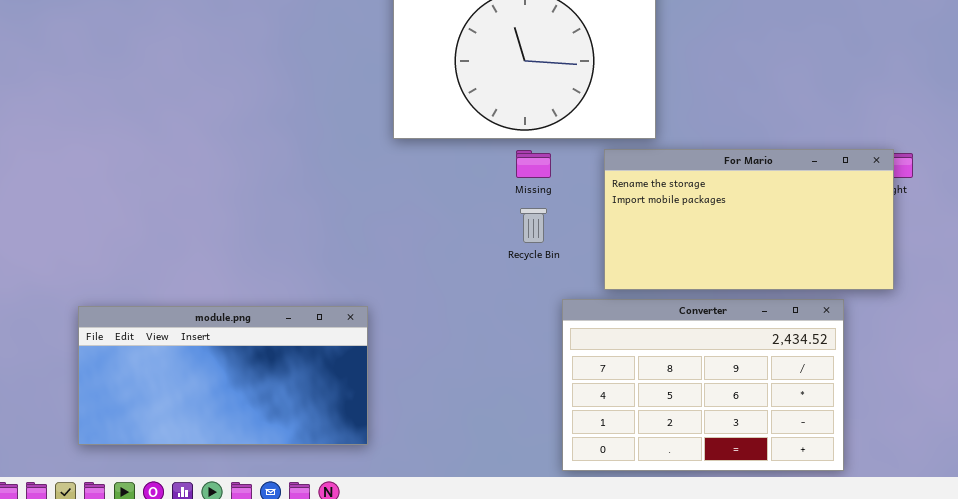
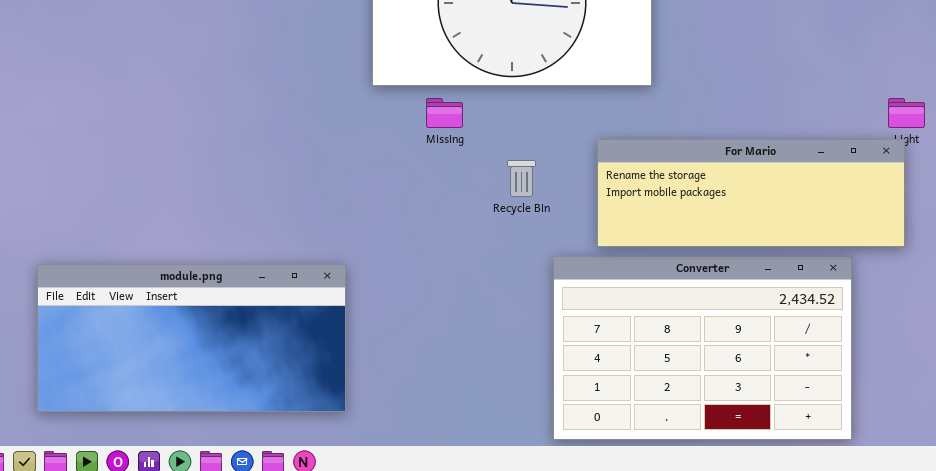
For Mario: [604,149,894,290] -> [597,139,905,247], resized
Missing: [516,150,551,178] -> [426,98,463,128], moved

